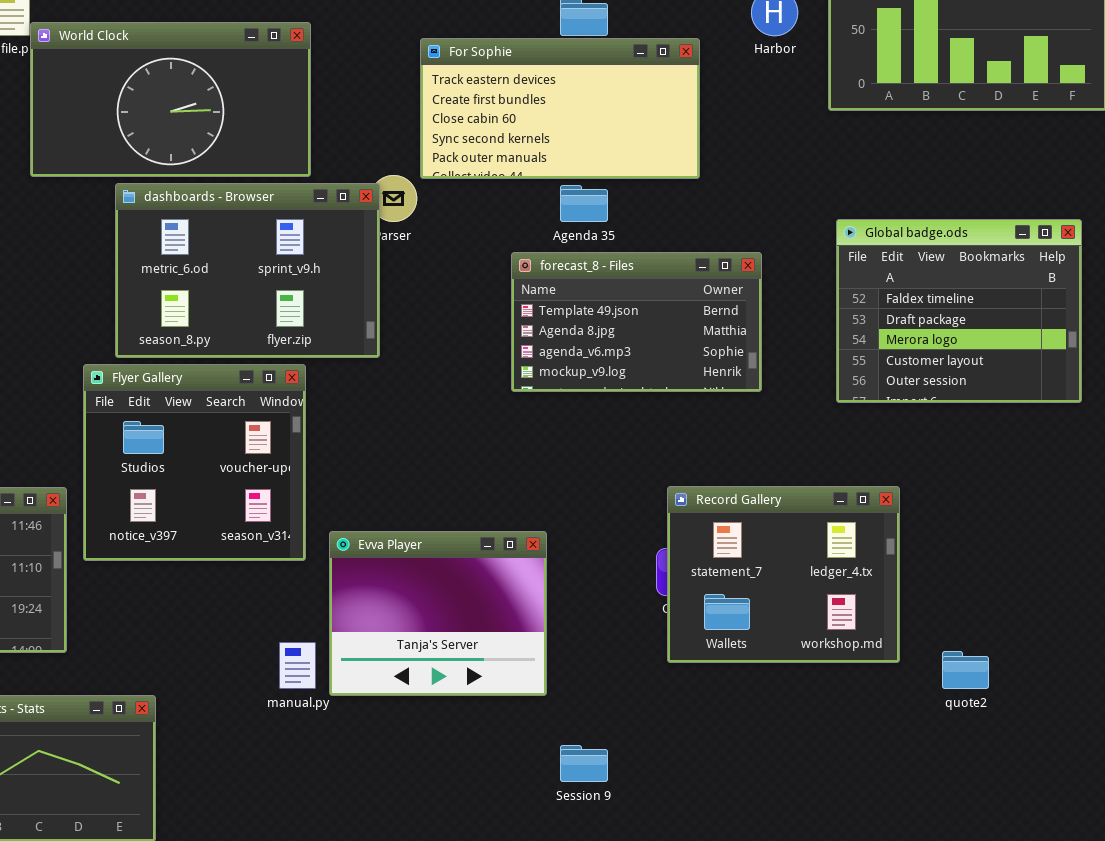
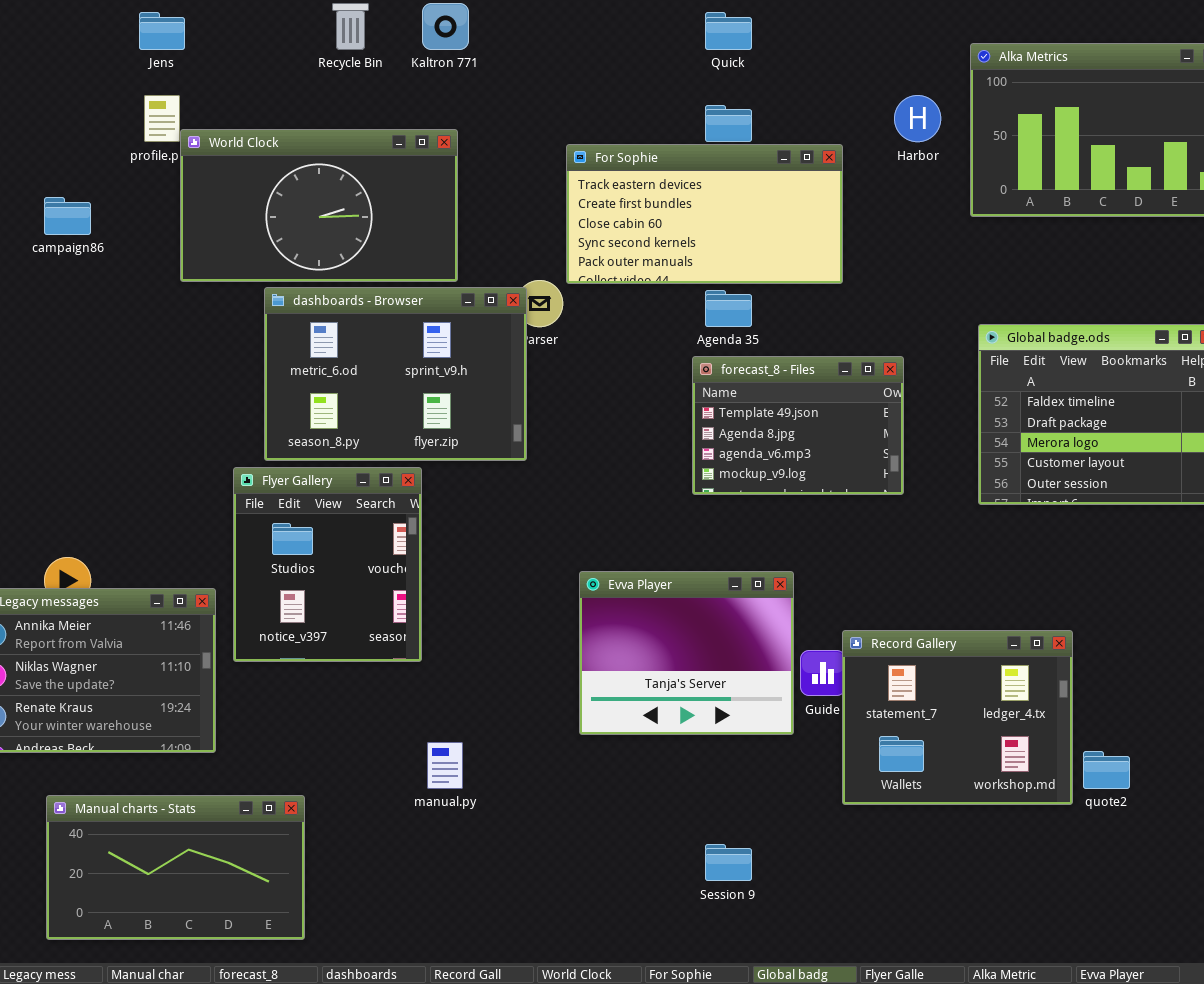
forecast_8 - Files: [511,252,762,392] -> [692,356,904,495], resized
Flyer Gallery: [83,364,306,561] -> [233,467,422,662], resized
Record Gallery: [667,486,900,663] -> [842,630,1073,805], moved
Evva Player: [329,531,547,696] -> [579,571,794,735], moved

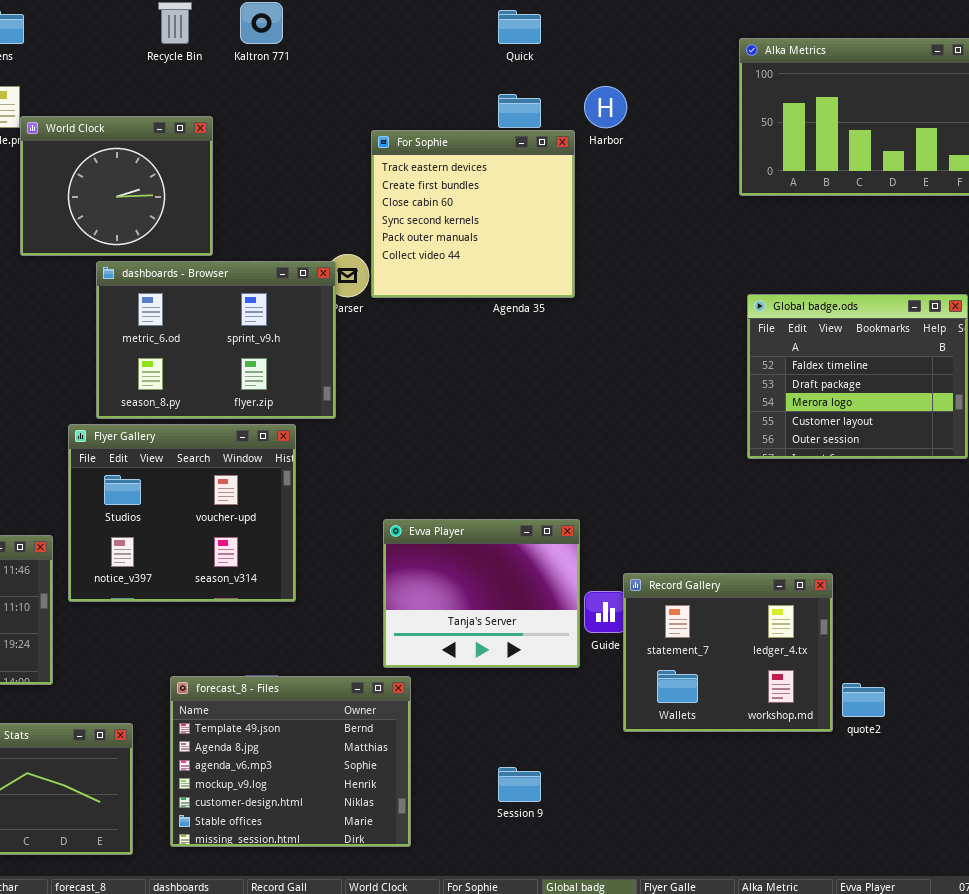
Harbor: [894,95,941,142] -> [584,86,627,128], moved
World Clock: [180,129,458,282] -> [20,116,213,256], resized
For Sophie: [566,144,843,284] -> [371,130,575,298], resized
forecast_8 - Files: [692,356,904,495] -> [170,676,411,847], moved, resized
Flyer Gallery: [233,467,422,662] -> [68,424,296,602], resized

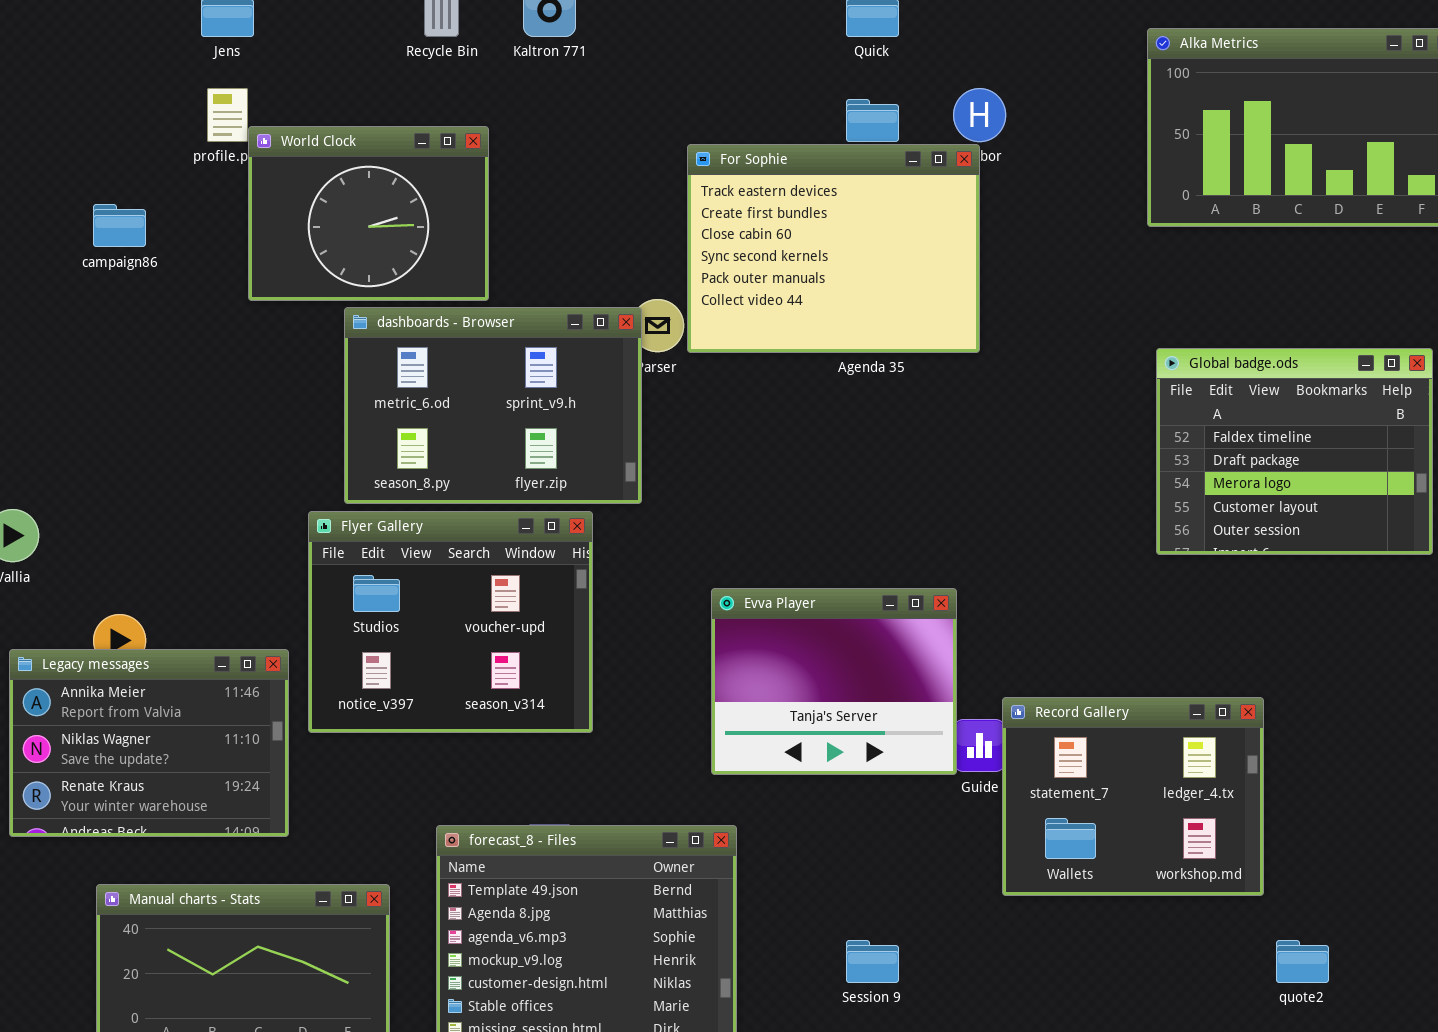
For Sophie: [371,130,575,298] -> [687,144,980,353], resized
Evva Player: [383,519,580,668] -> [711,588,957,775], moved
quote2: [842,683,885,717] -> [1276,940,1329,983], moved

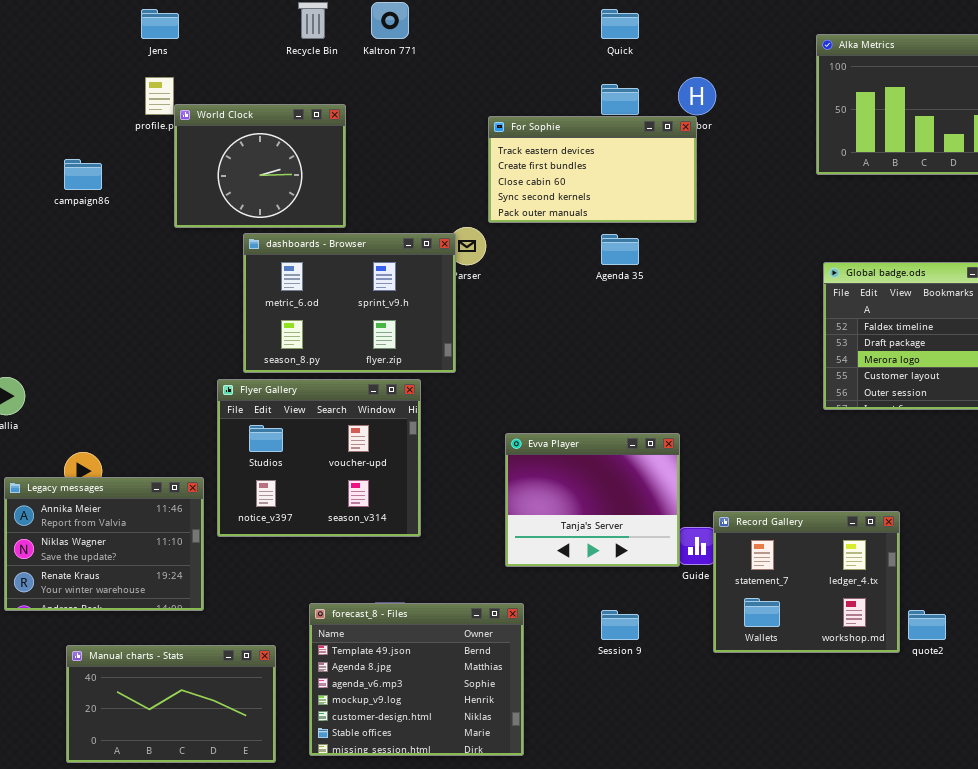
For Sophie: [687,144,980,353] -> [488,116,697,223], resized
Session 9: [846,940,899,983] -> [601,610,639,640], moved
quote2: [1276,940,1329,983] -> [908,610,946,640], moved

